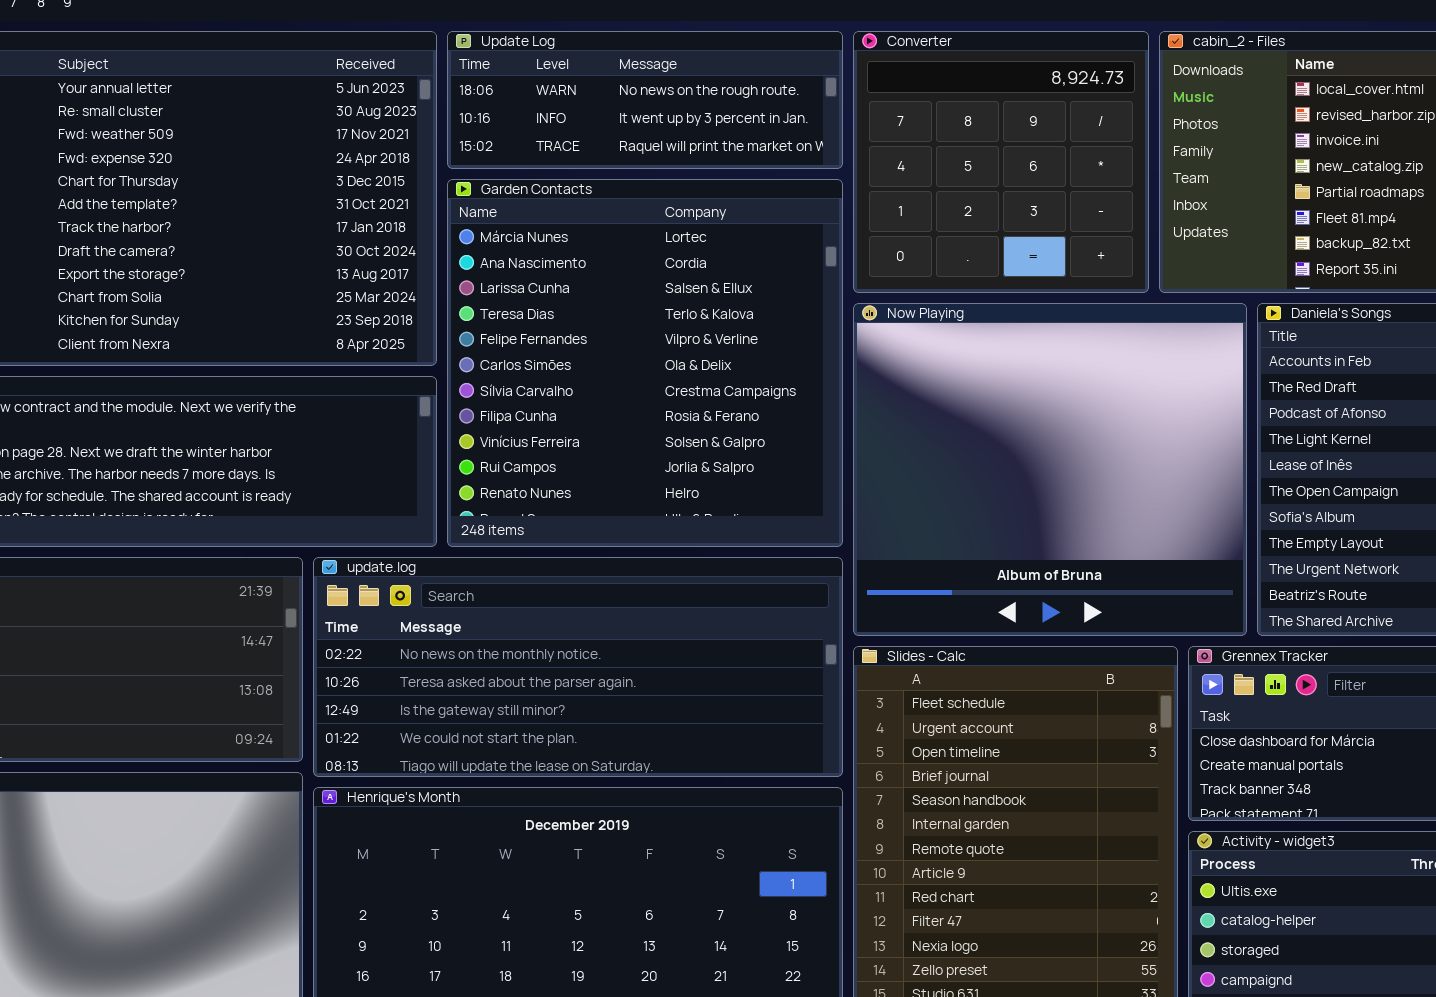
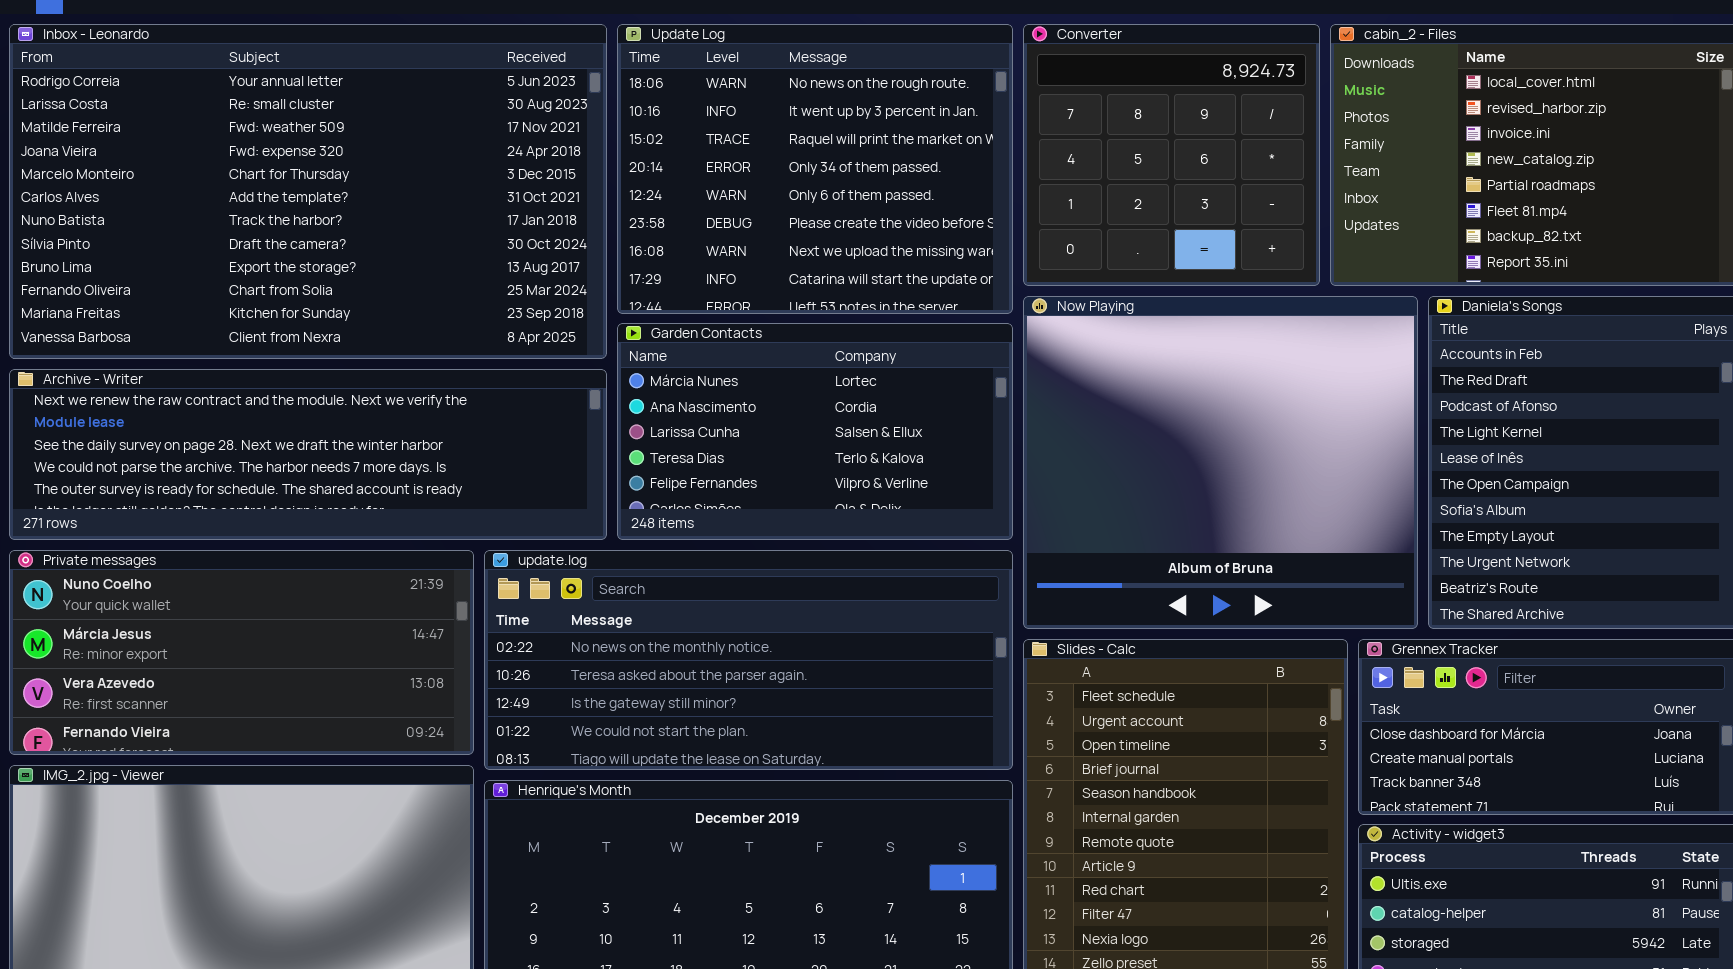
Update Log: [447,31,843,169] -> [617,24,1013,314], resized
Garden Contacts: [447,179,843,547] -> [617,323,1013,540], resized

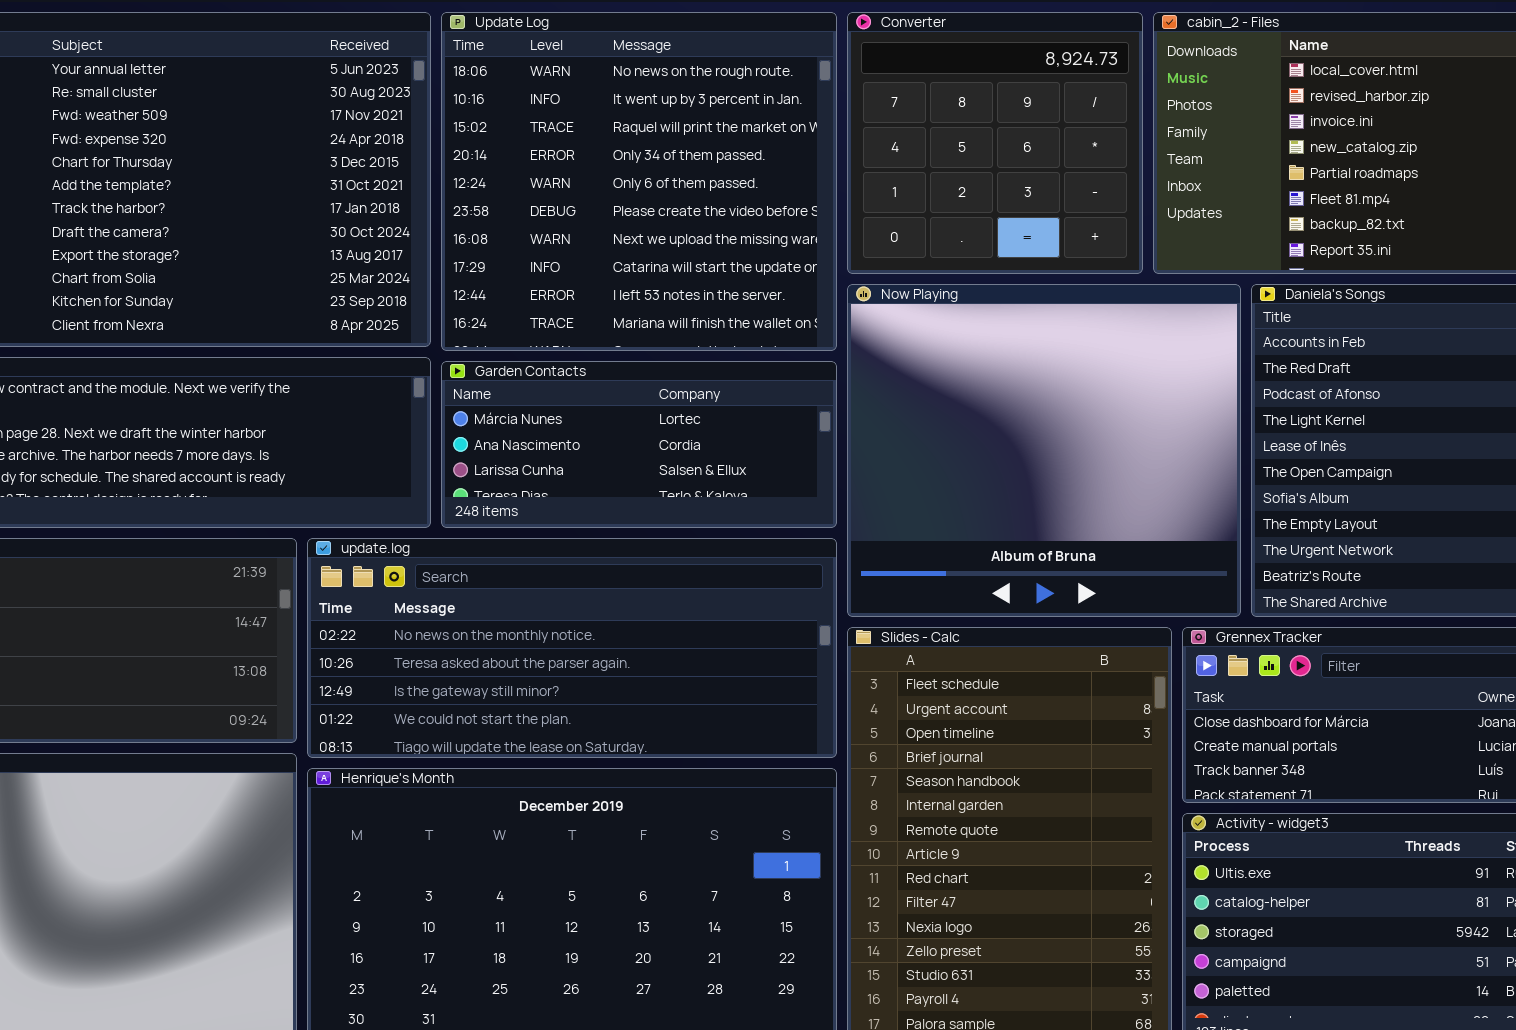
Update Log: [617,24,1013,314] -> [441,12,837,351], resized
Garden Contacts: [617,323,1013,540] -> [441,361,837,528], resized

